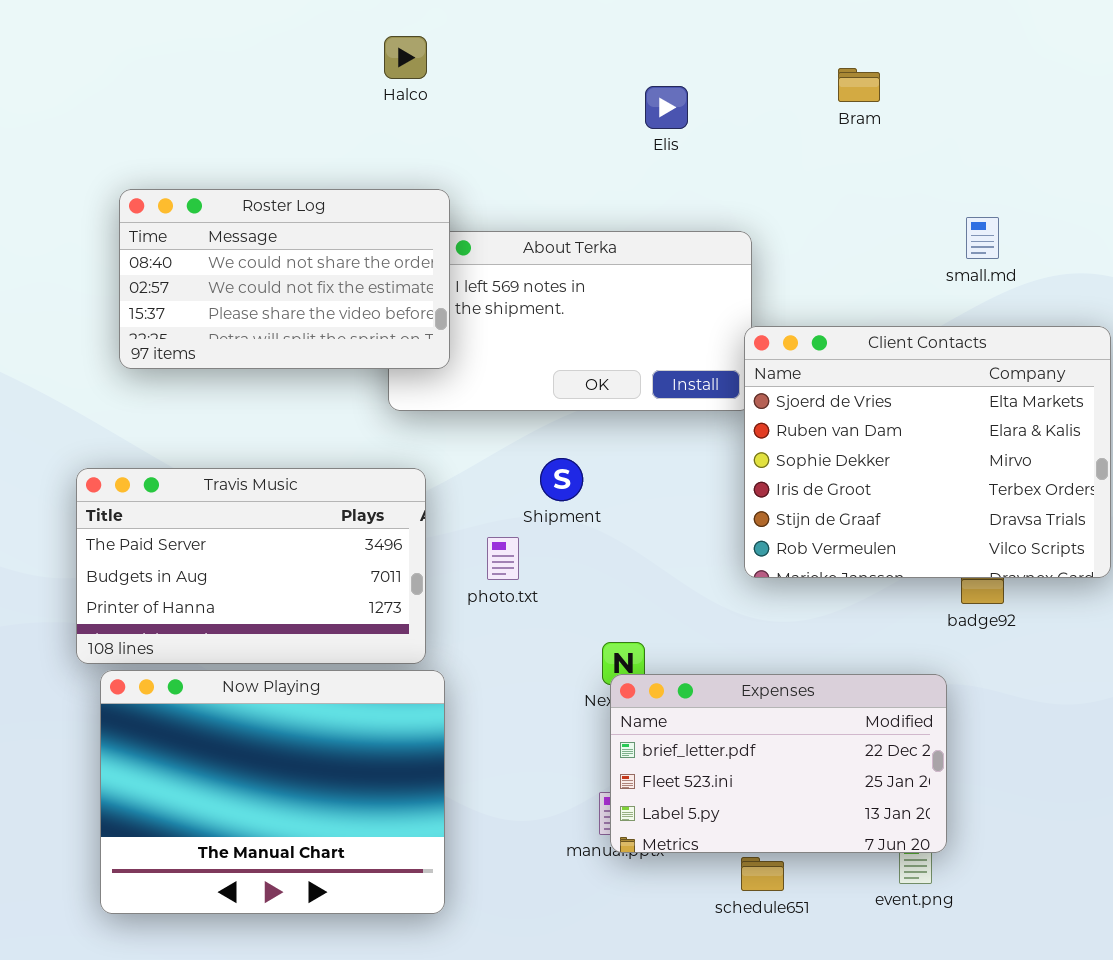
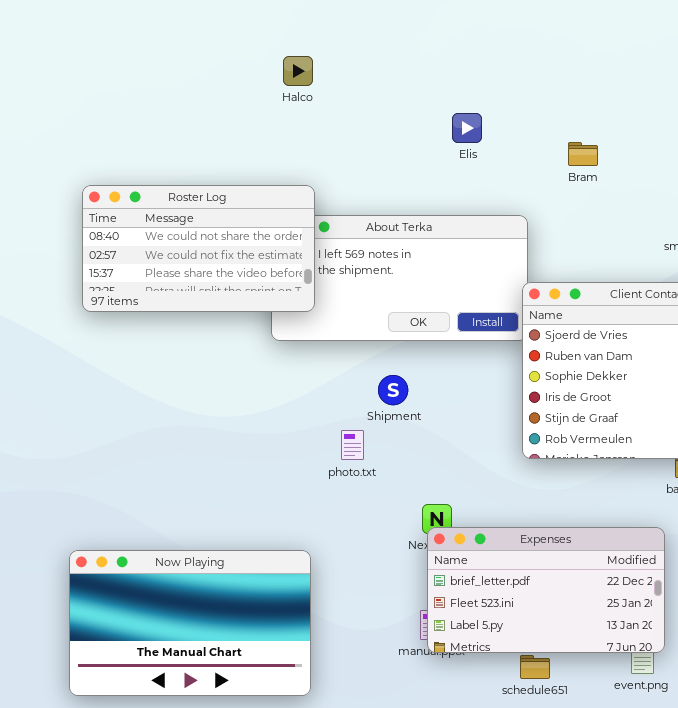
Halco: [384,36,427,79] -> [283,56,313,86], moved
Bram: [838,68,880,102] -> [568,142,598,166], moved
Travis Music: [76,468,426,664] -> none, closed
Now Playing: [100,670,445,914] -> [69,550,311,696], resized

